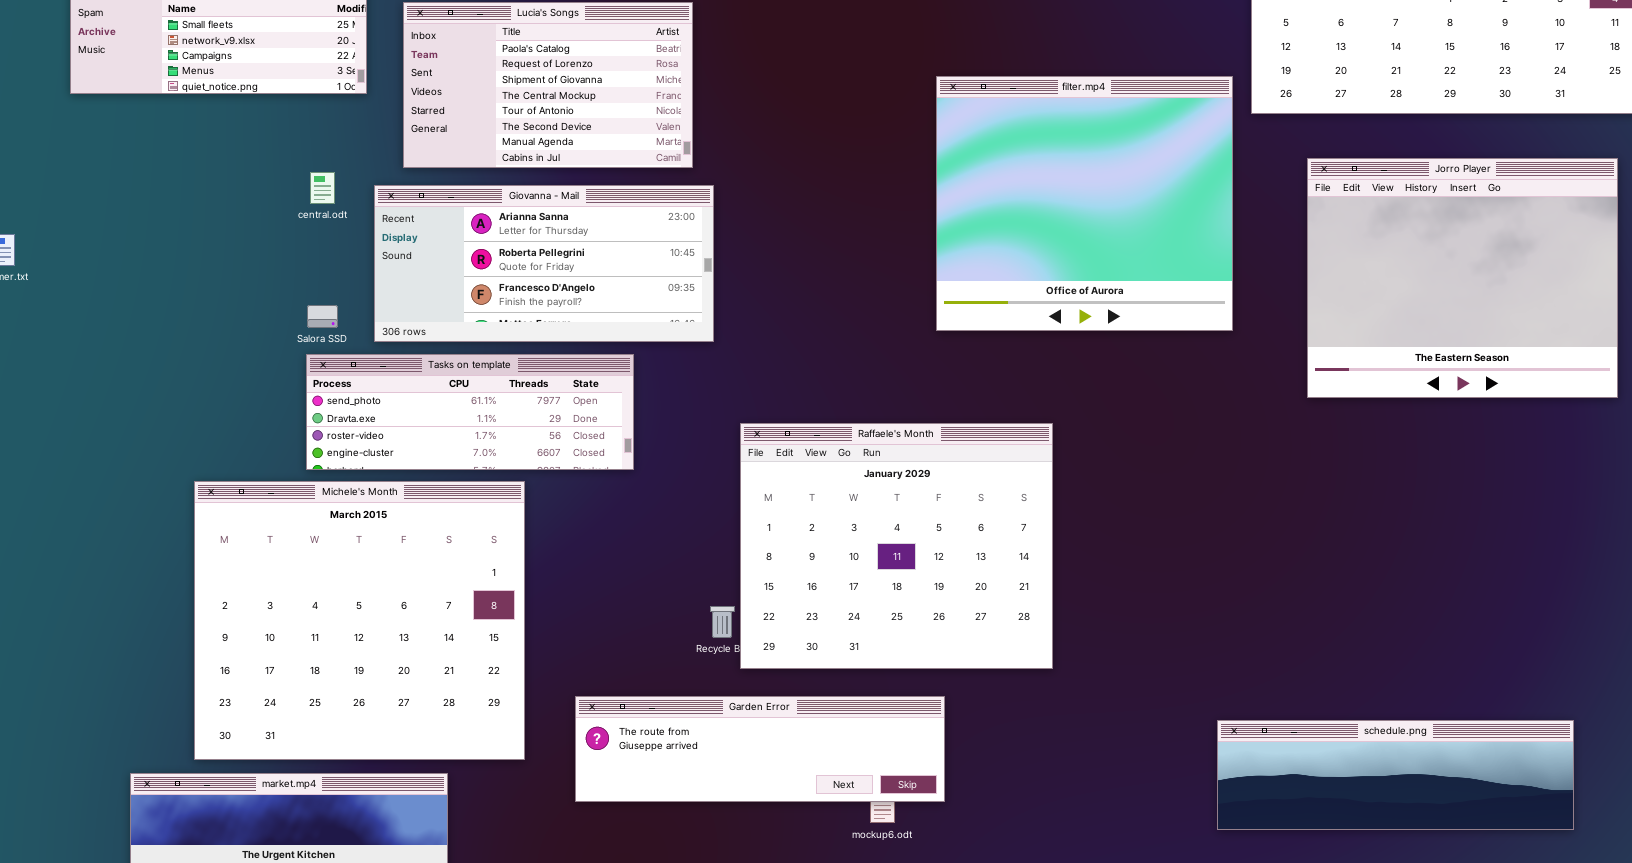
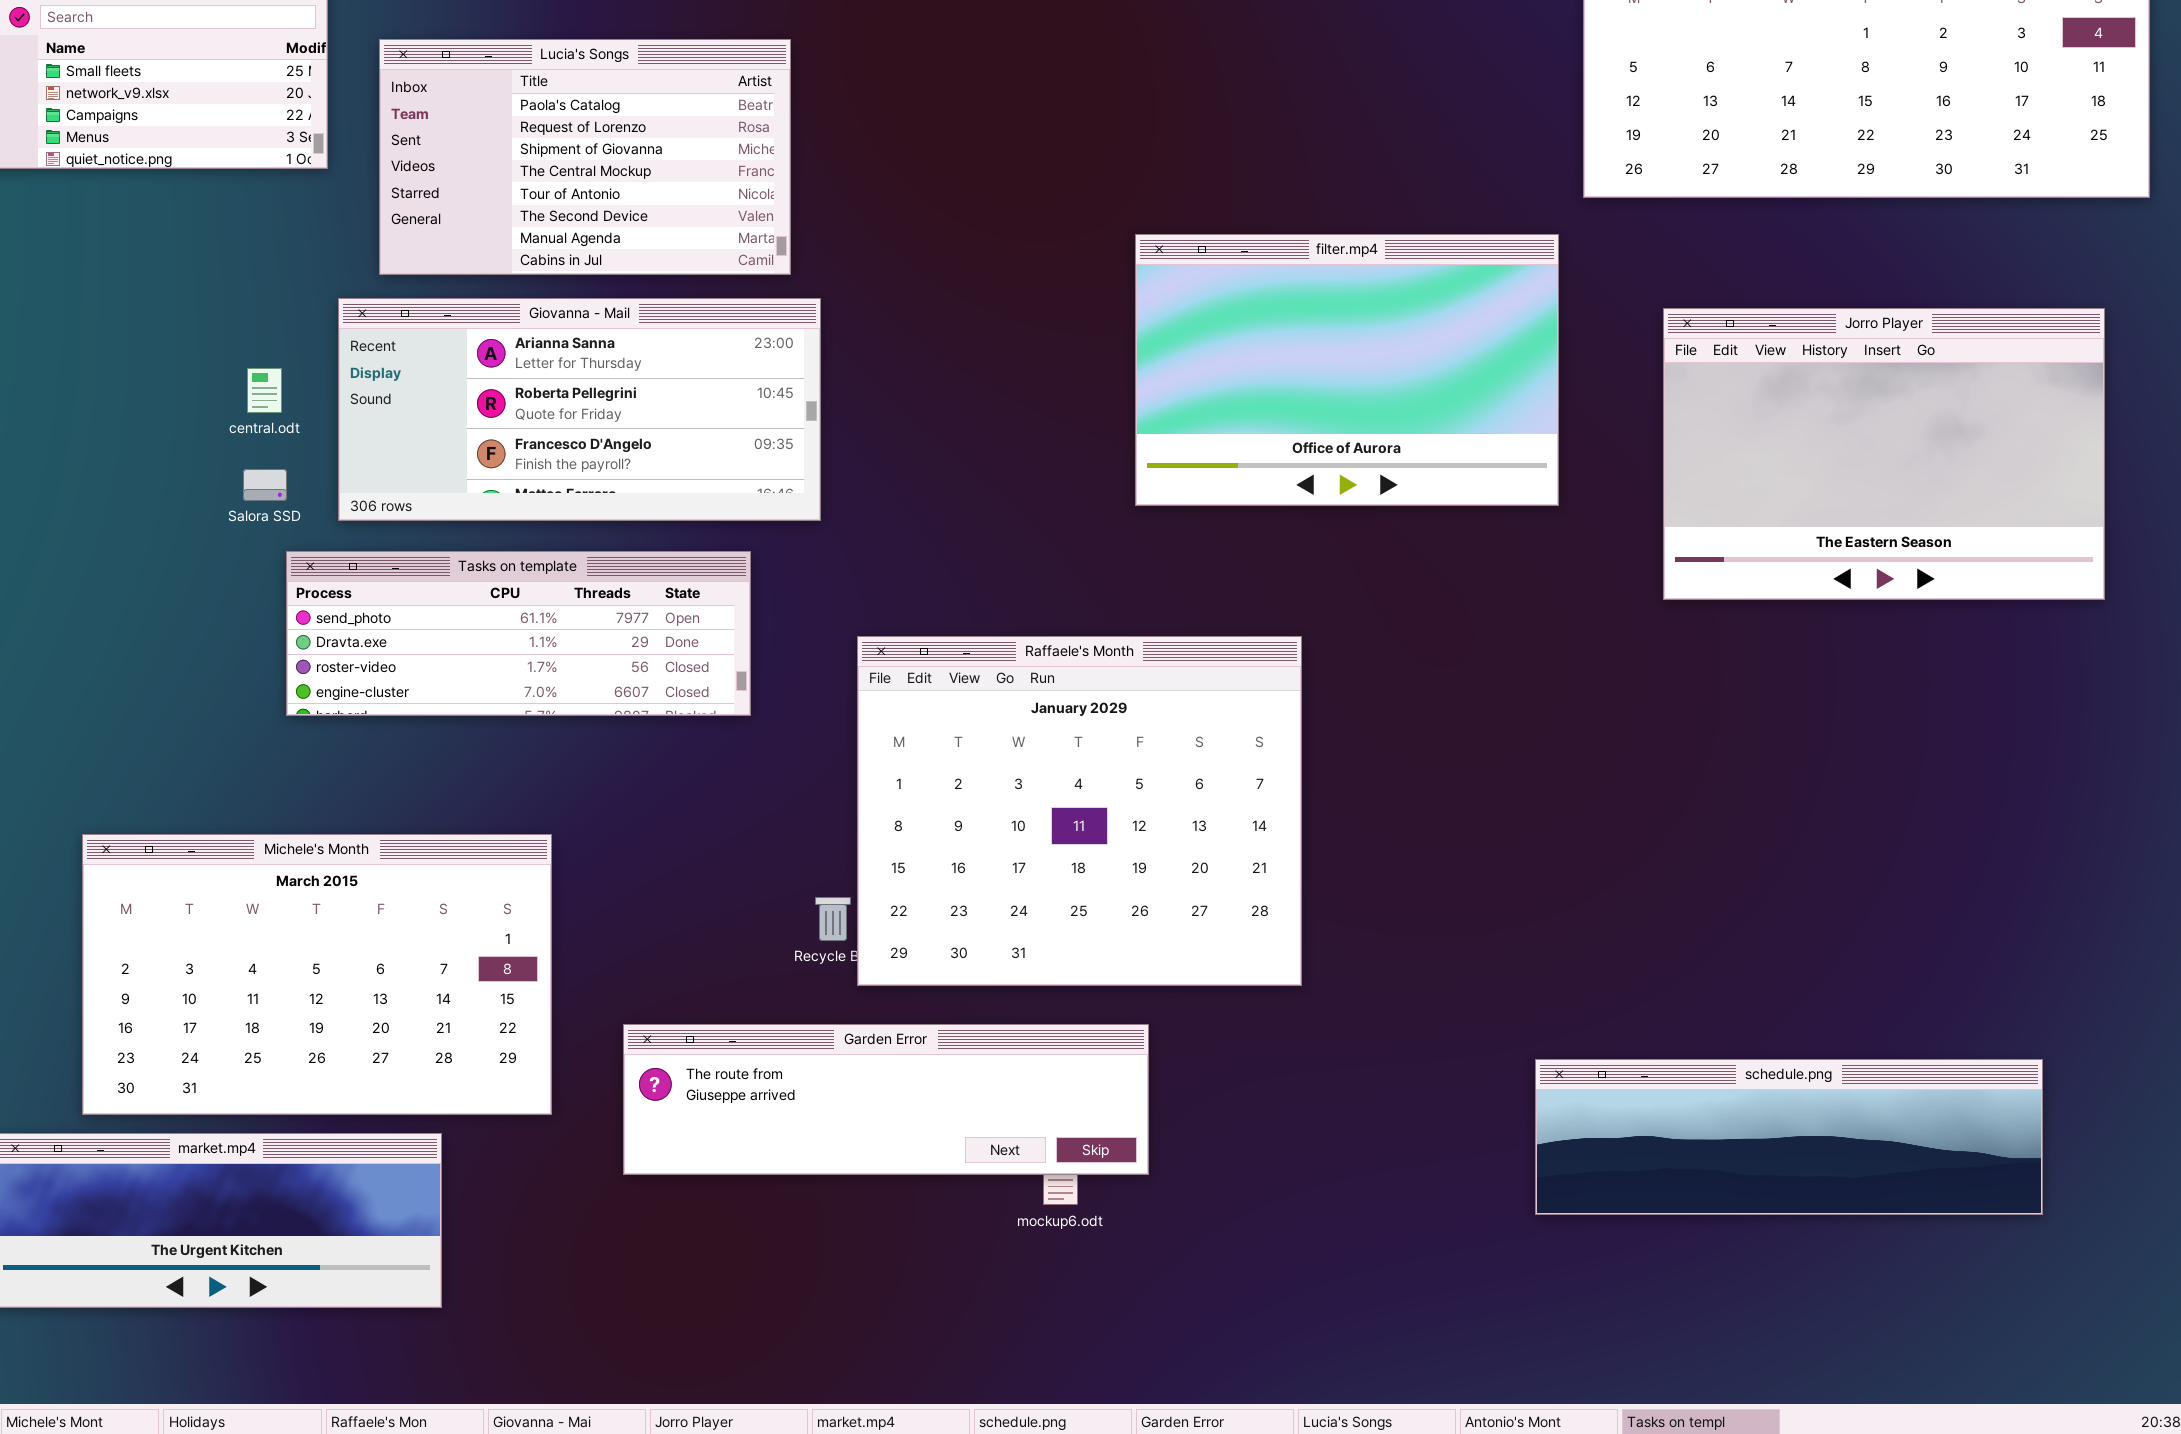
filter.mp4: [936,76,1233,331] -> [1135,234,1559,506], resized
Jorro Player: [1307,158,1618,398] -> [1663,308,2105,600], resized
central.odt: [310,172,335,204] -> [247,368,282,413], moved
Tasks on template: [306,354,634,470] -> [286,551,751,716], moved
Michele's Month: [194,481,525,760] -> [82,834,552,1115], resized

